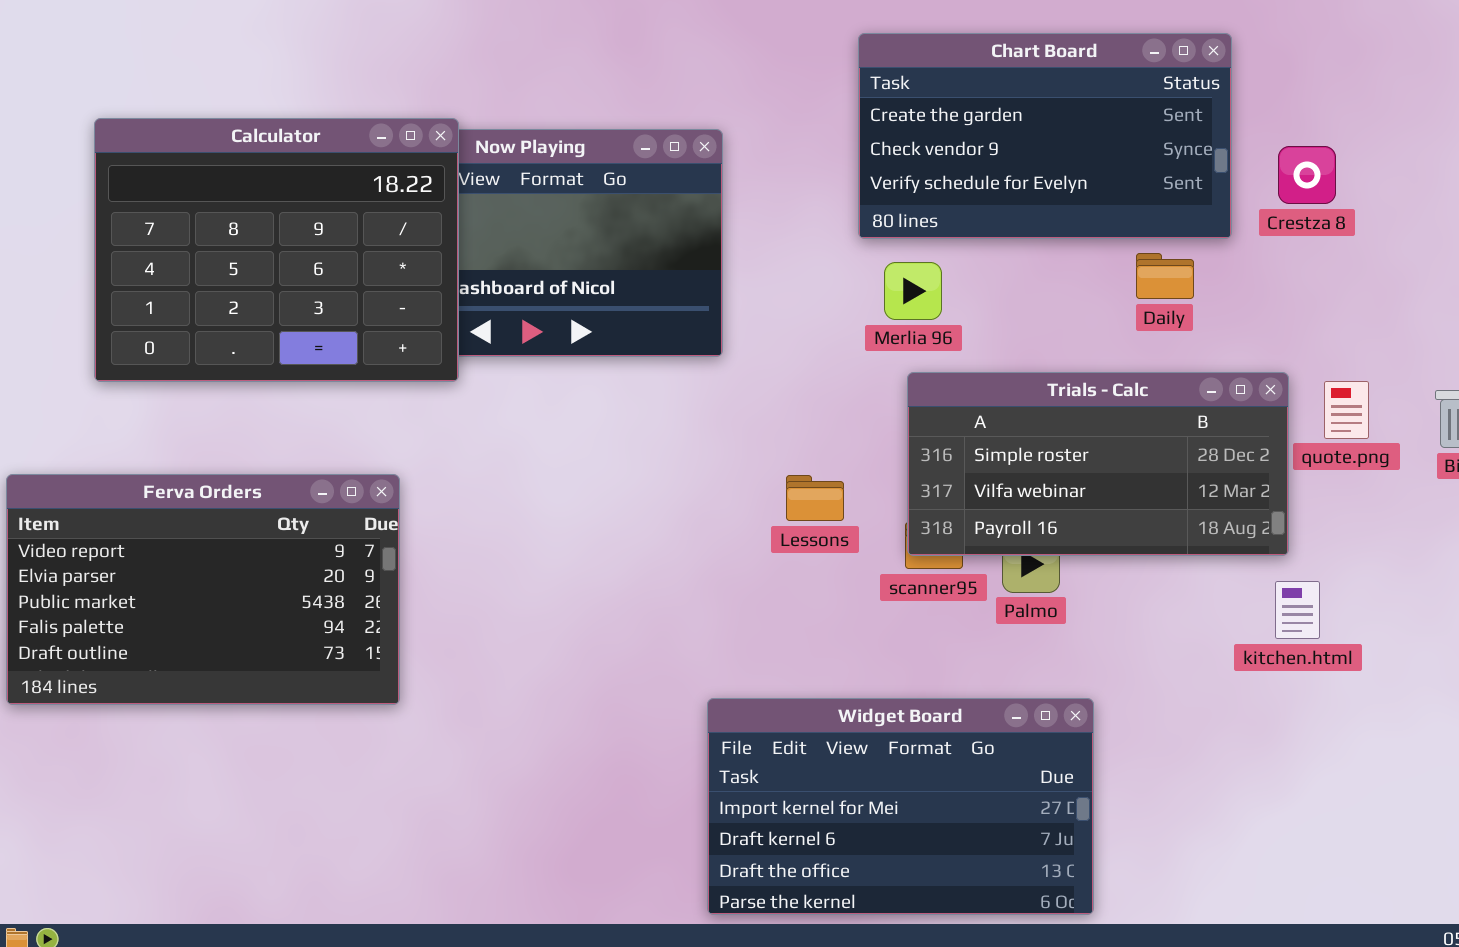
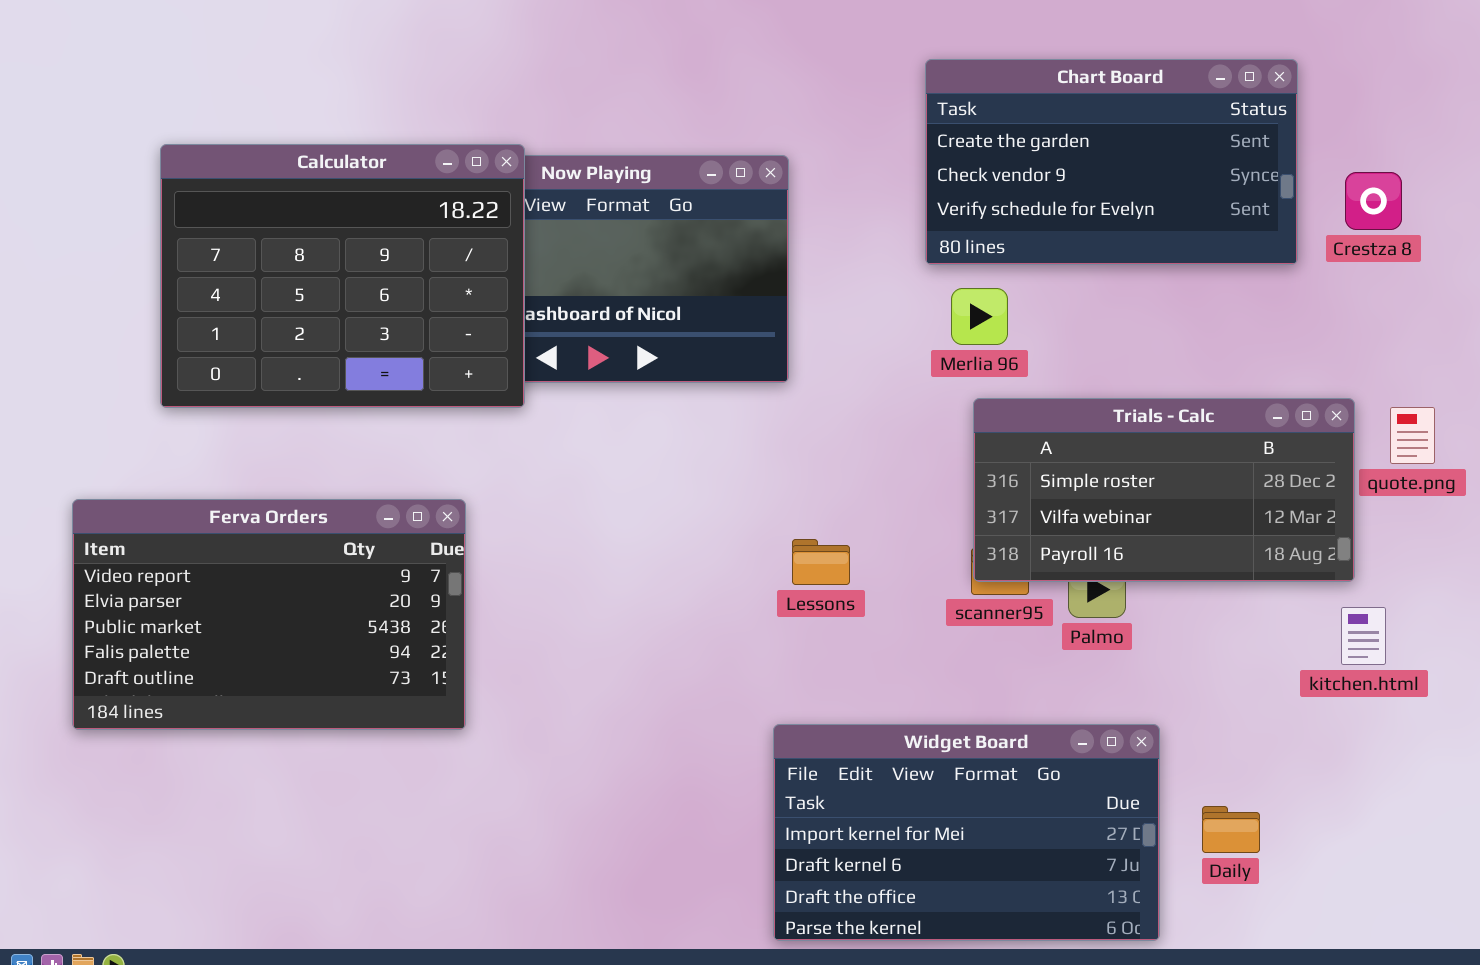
Daily: [1136,253,1194,299] -> [1202,806,1260,853], moved
Lessons: [786,475,844,521] -> [792,539,850,585], moved

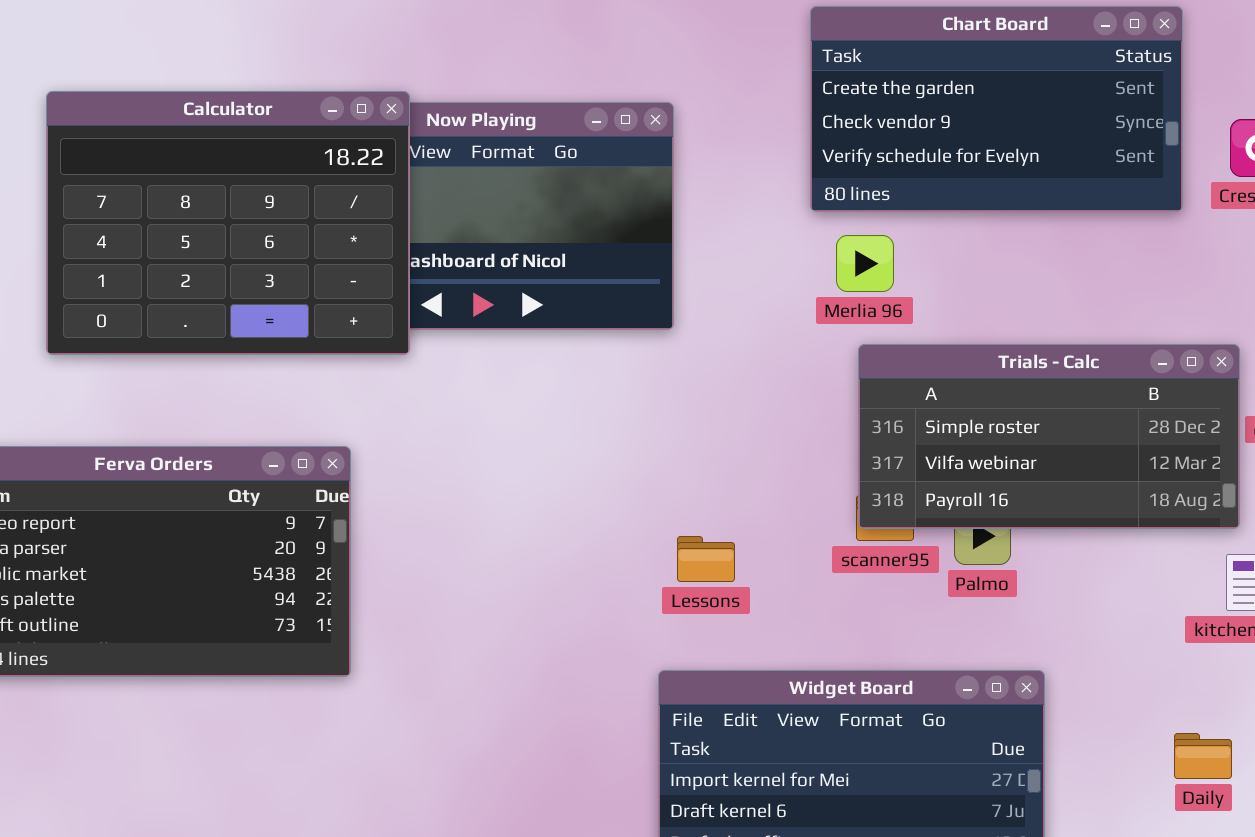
Lessons: [792,539,850,585] -> [677,536,735,582], moved
Daily: [1202,806,1260,853] -> [1174,733,1232,779], moved

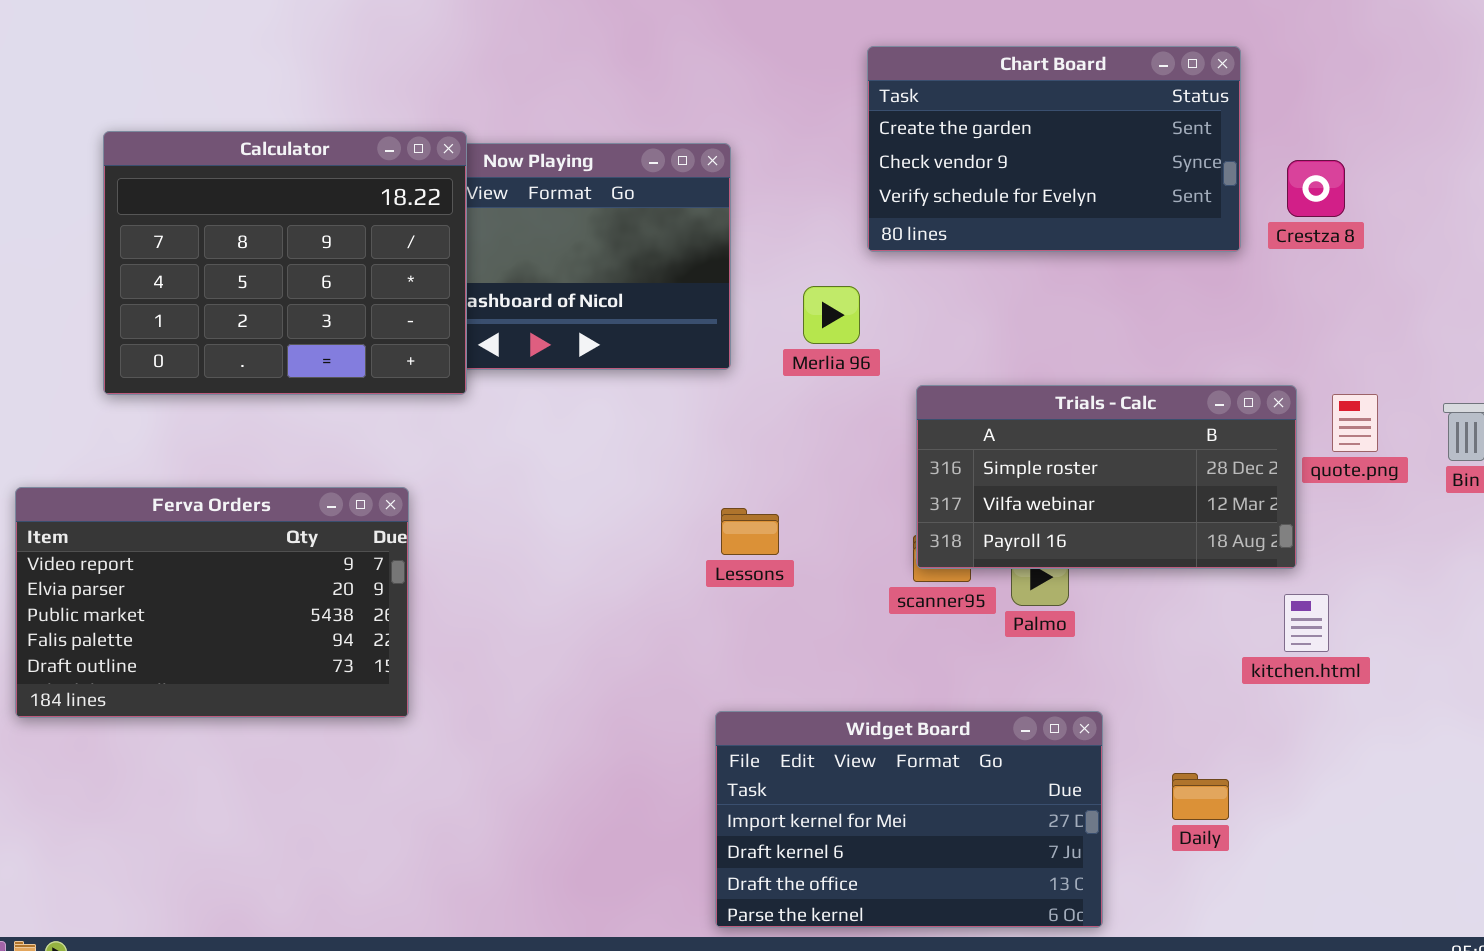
Merlia 96: [836,235,894,292] -> [803,286,860,344], moved
Lessons: [677,536,735,582] -> [721,508,779,555], moved
Daily: [1174,733,1232,779] -> [1172,773,1229,820], moved

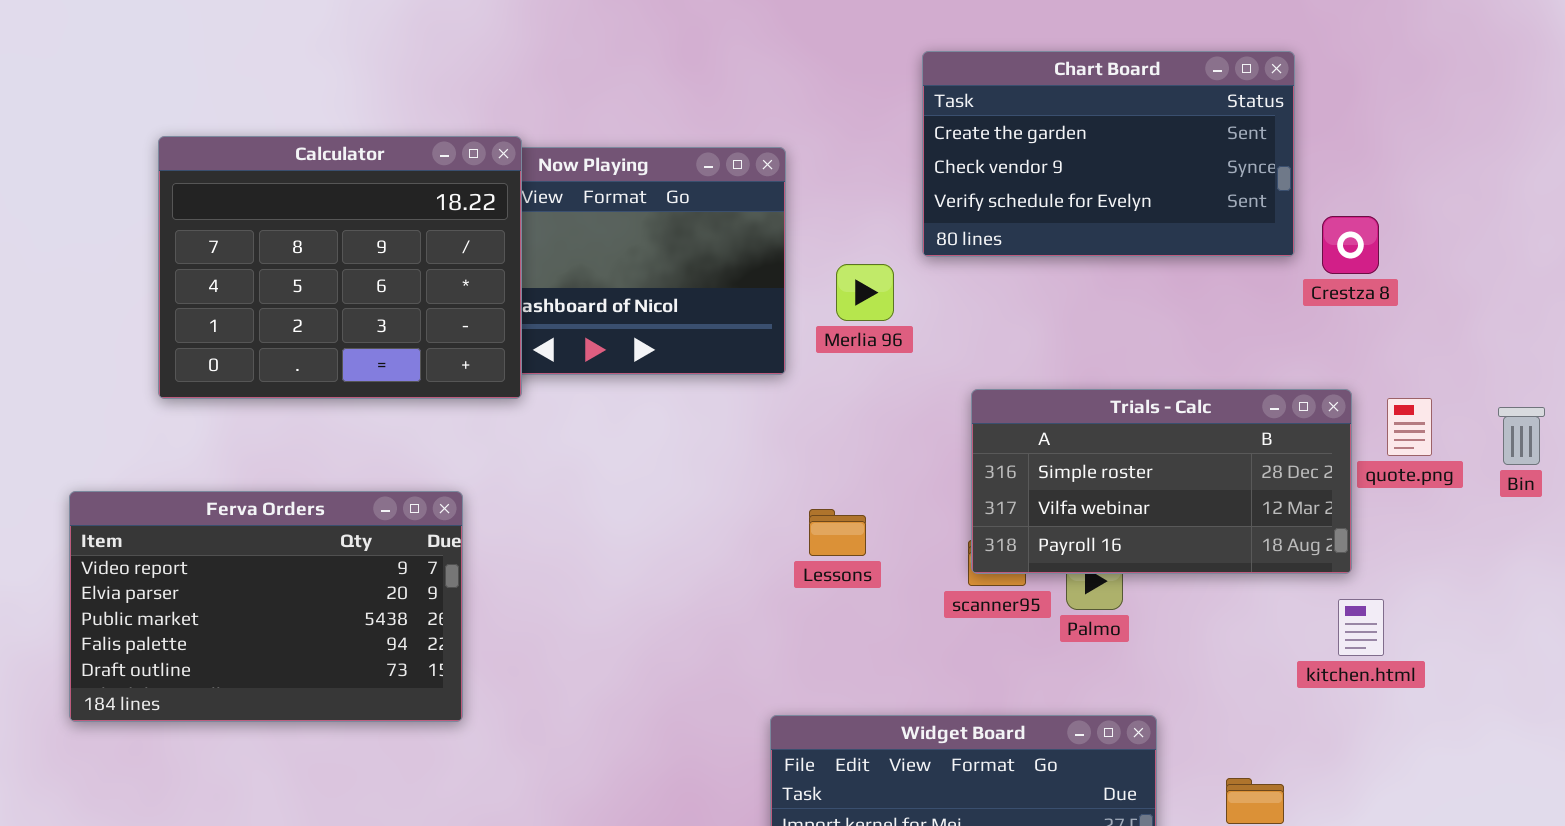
Crestza 8: [1287,160,1345,217] -> [1322,216,1379,274], moved
Merlia 96: [803,286,860,344] -> [836,264,894,321], moved
Lessons: [721,508,779,555] -> [809,509,866,556], moved

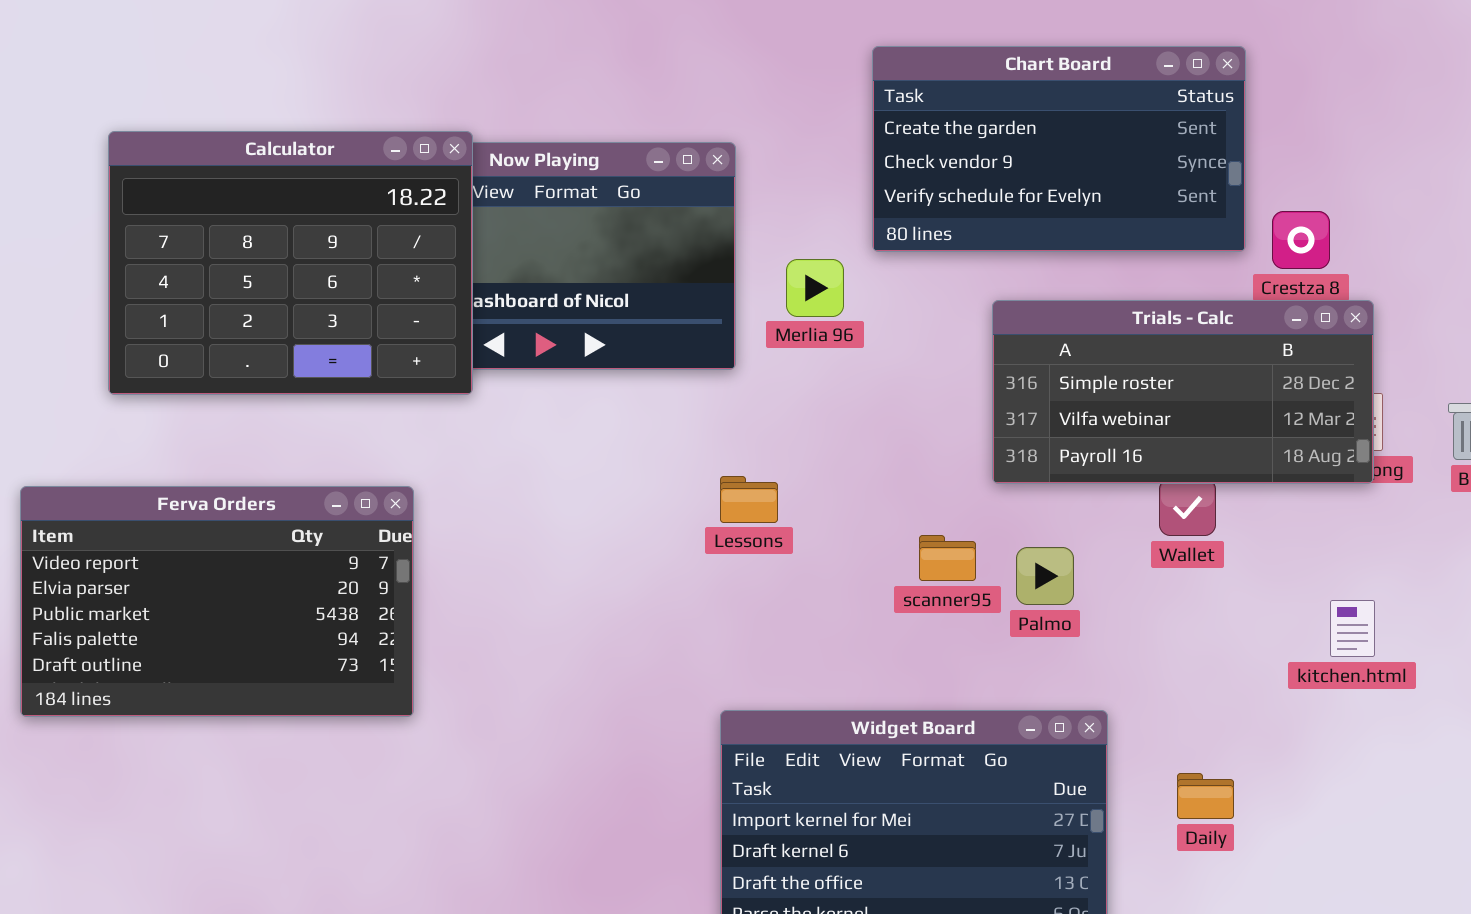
Trials - Calc: [971,389,1352,574] -> [992,300,1374,484], moved
Lessons: [809,509,866,556] -> [720,476,778,523], moved
kitchen.html: [1338,599,1384,656] -> [1330,600,1375,657], moved

